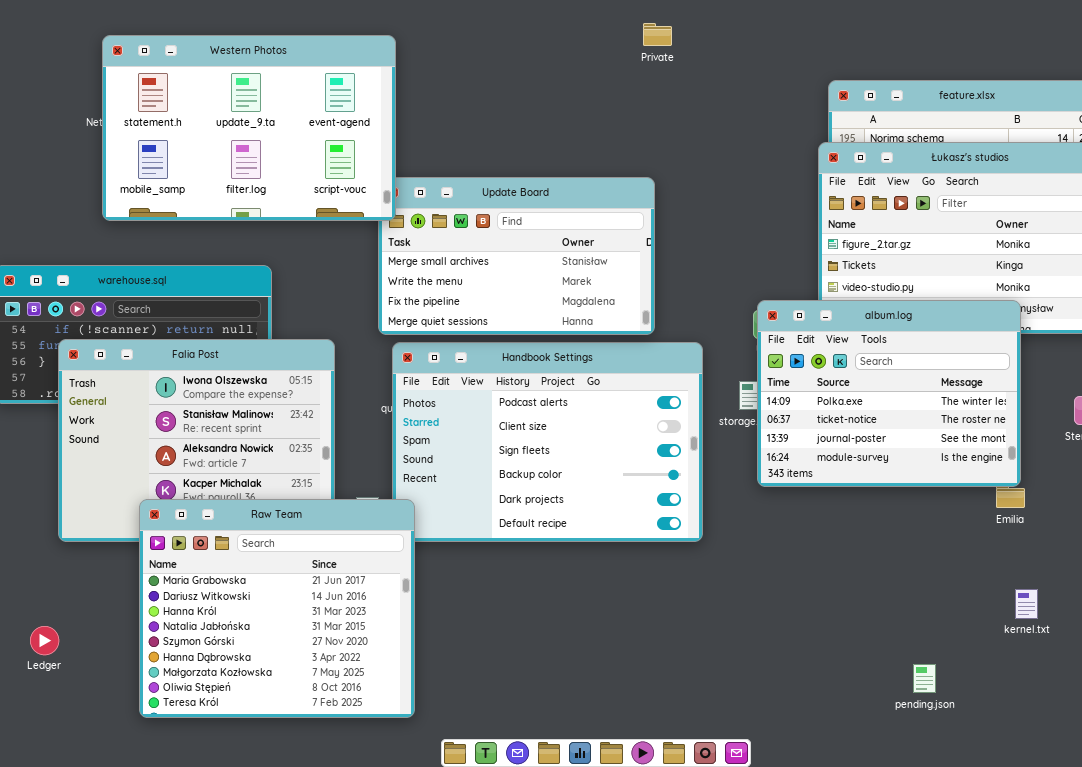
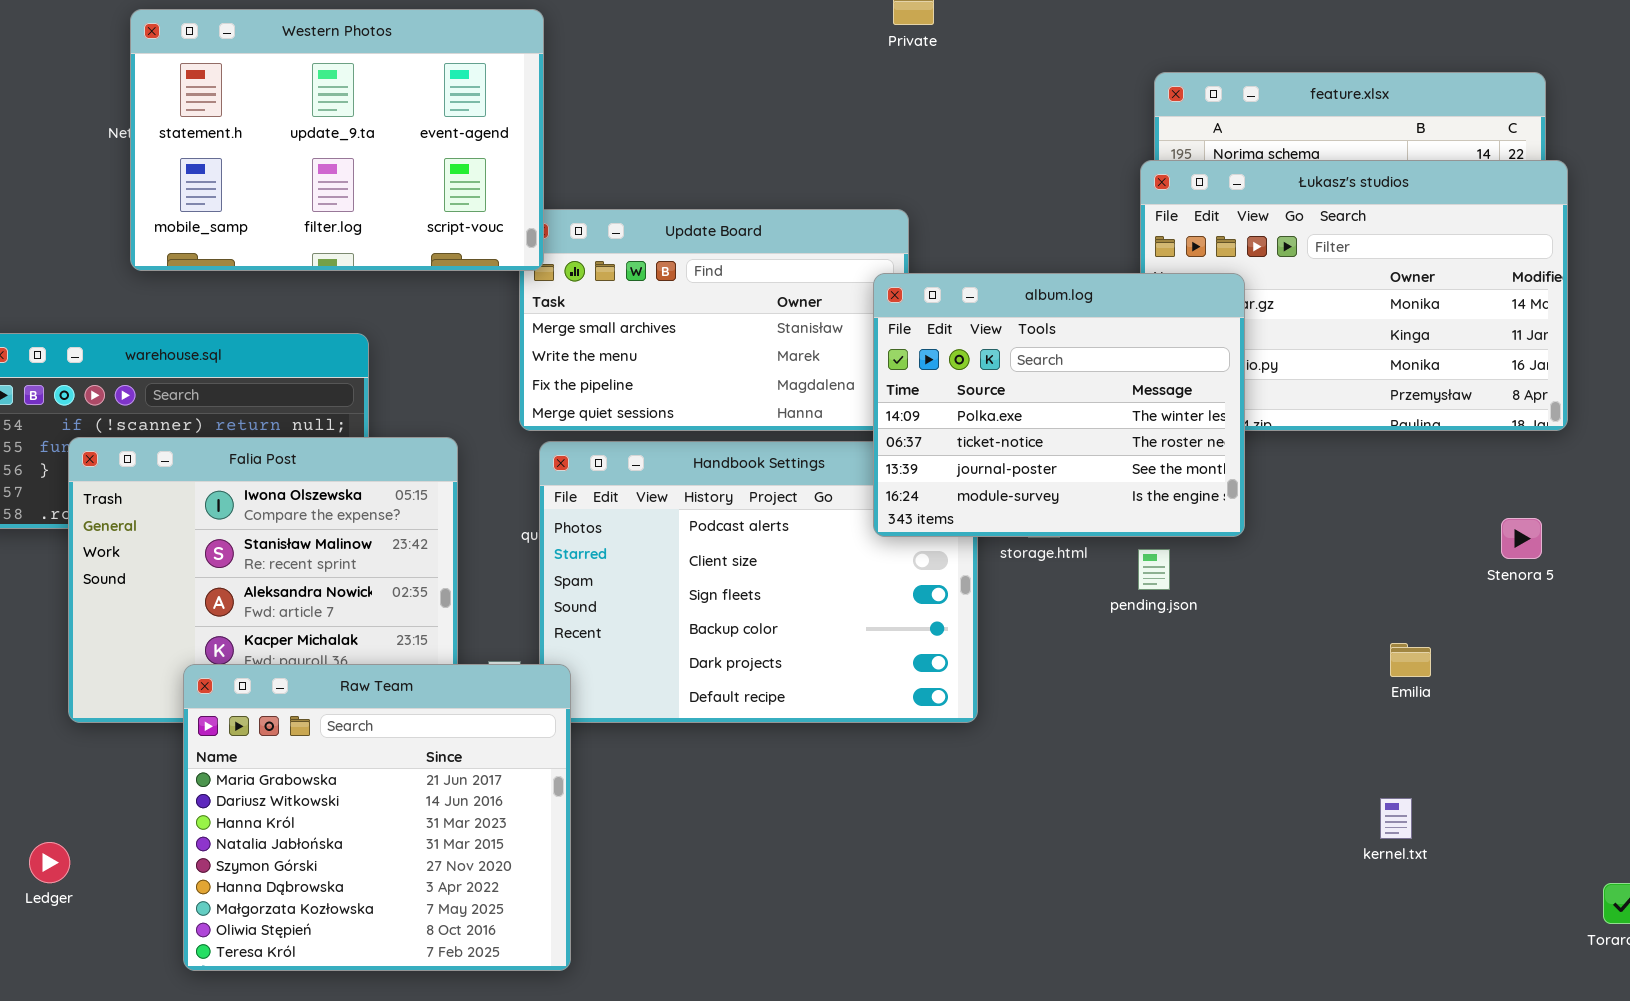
album.log: [757,300,1021,487] -> [873,273,1245,537], moved
kernel.txt: [1015,589,1038,619] -> [1380,798,1412,839], moved
pending.json: [913,664,936,693] -> [1138,549,1170,590], moved

